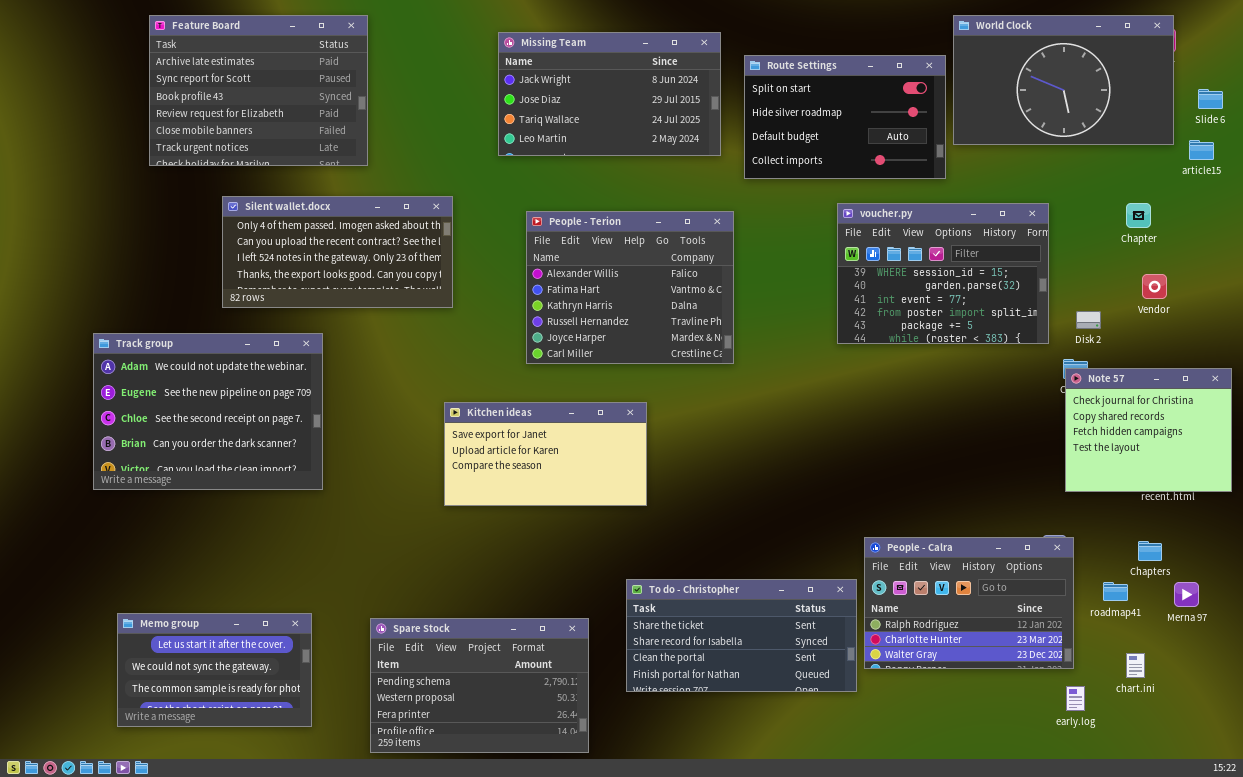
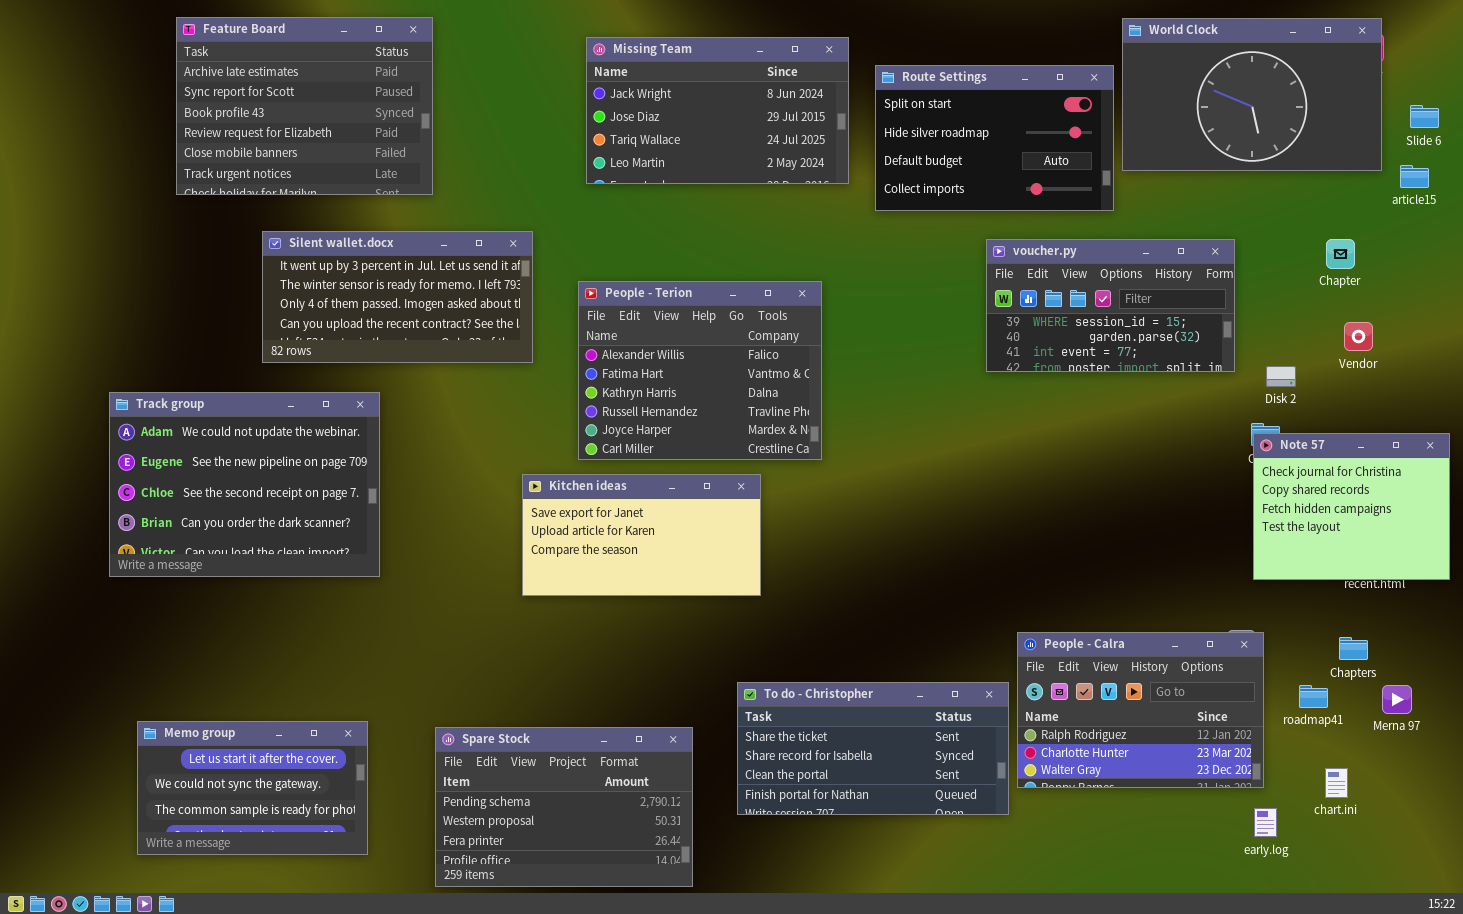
Silent wallet.docx: [222,196,453,308] -> [262,231,533,363], scrolled up 2 rows
voucher.py: [837,203,1049,344] -> [986,239,1235,372], resized
People - Terion: [526,211,734,364] -> [578,281,822,460], moved

